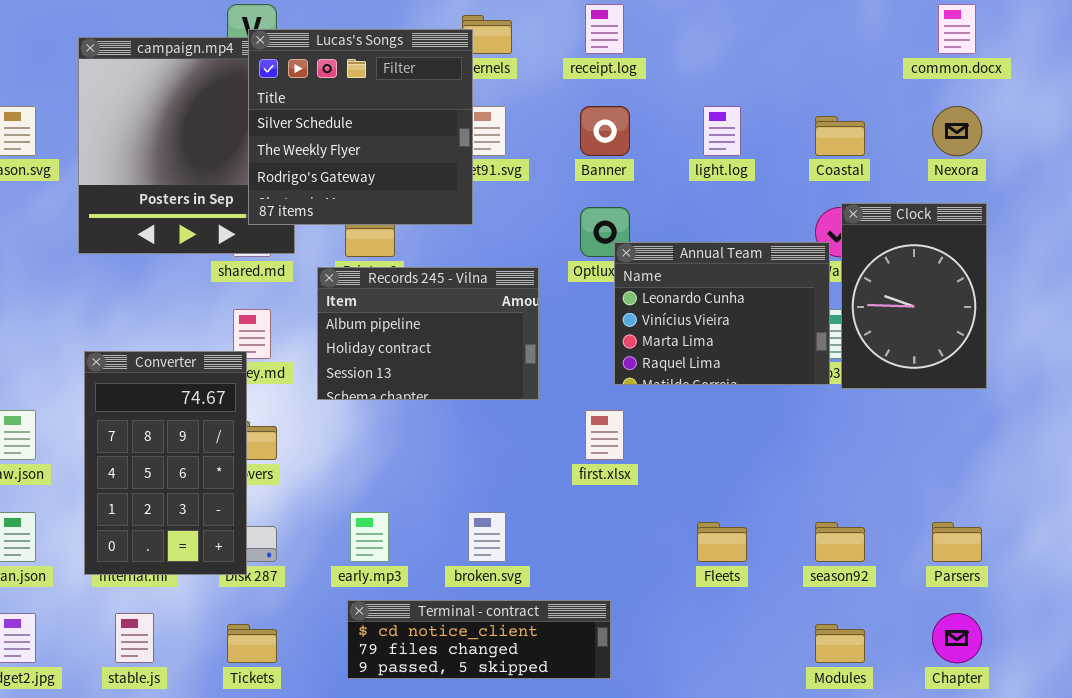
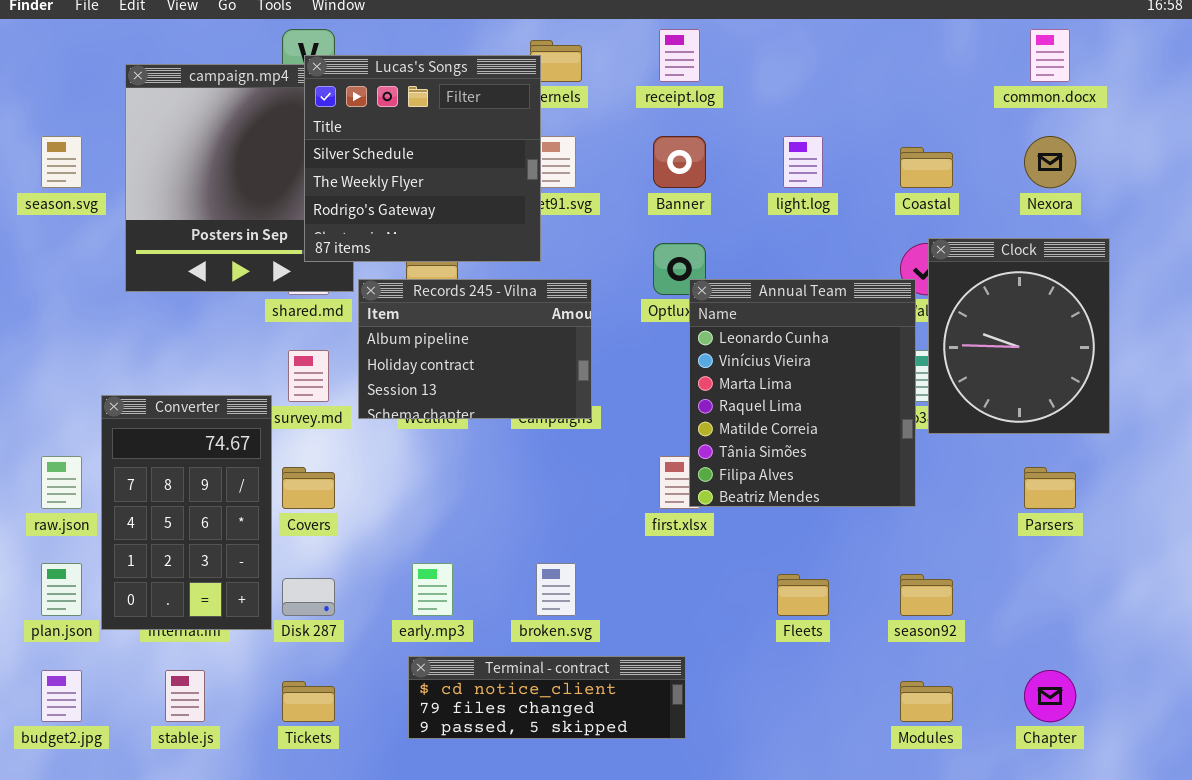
Clock: [841,203,987,389] -> [928,238,1110,434], resized
Annual Team: [614,242,830,385] -> [689,279,916,507], resized
Records 245 - Vilna: [317,267,539,400] -> [358,279,592,419], moved
Converter: [84,351,247,575] -> [101,395,272,630], moved
Parsers: [932,522,982,562] -> [1024,467,1076,509], moved

